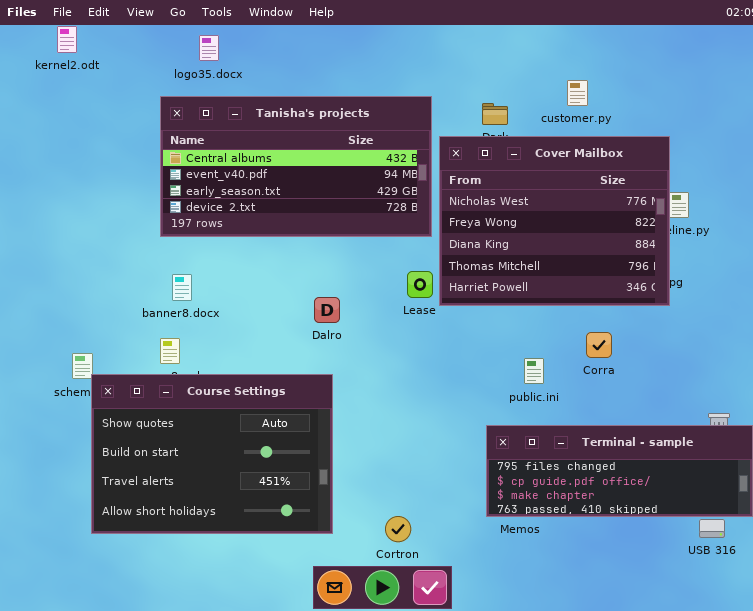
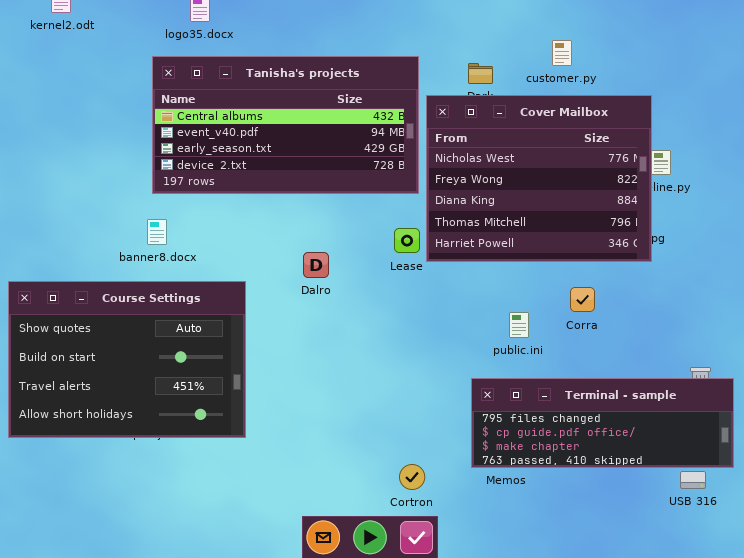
banner8.docx: [172,274,192,301] -> [147,219,167,245], moved
Course Settings: [91,374,333,534] -> [8,281,246,438], moved
Cortron: [385,516,411,542] -> [399,464,425,490], moved

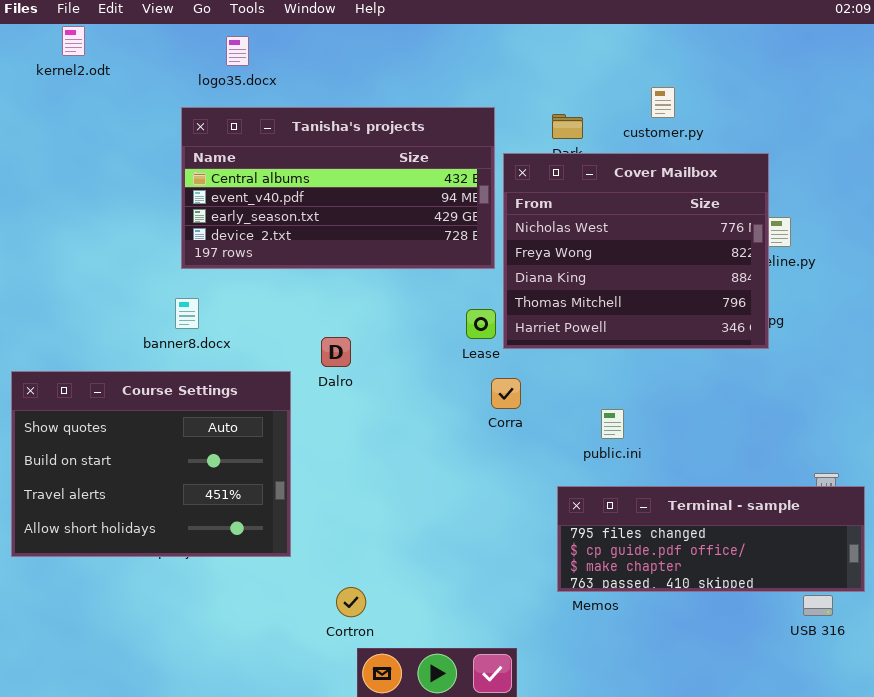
Dalro: [303,252,329,278] -> [321,337,351,367], moved
Corra: [570,287,595,312] -> [491,378,521,409], moved
Cortron: [399,464,425,490] -> [336,587,366,617], moved

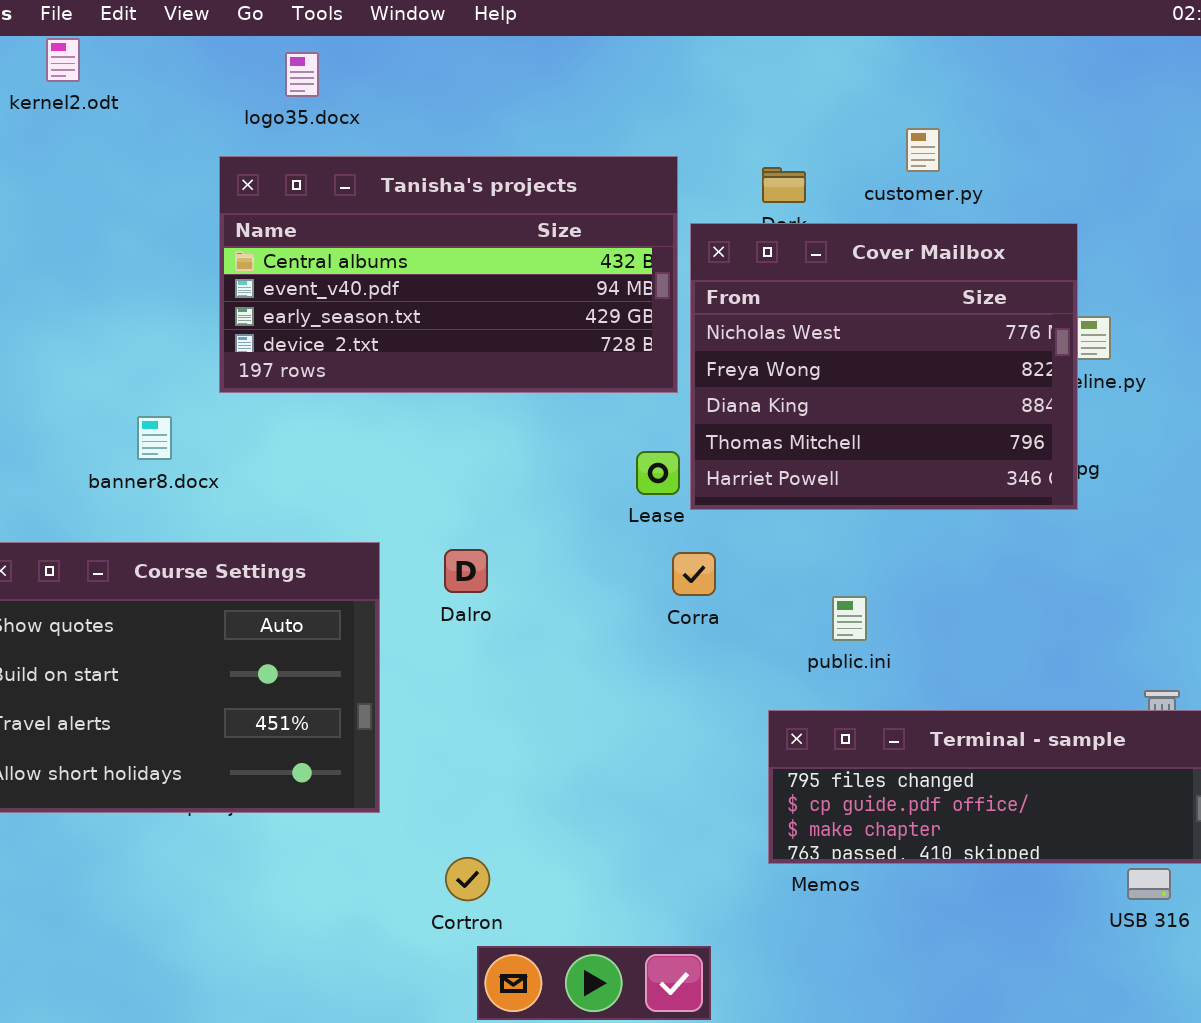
banner8.docx: [175,298,199,329] -> [137,416,172,460], moved
Dalro: [321,337,351,367] -> [444,549,488,593], moved

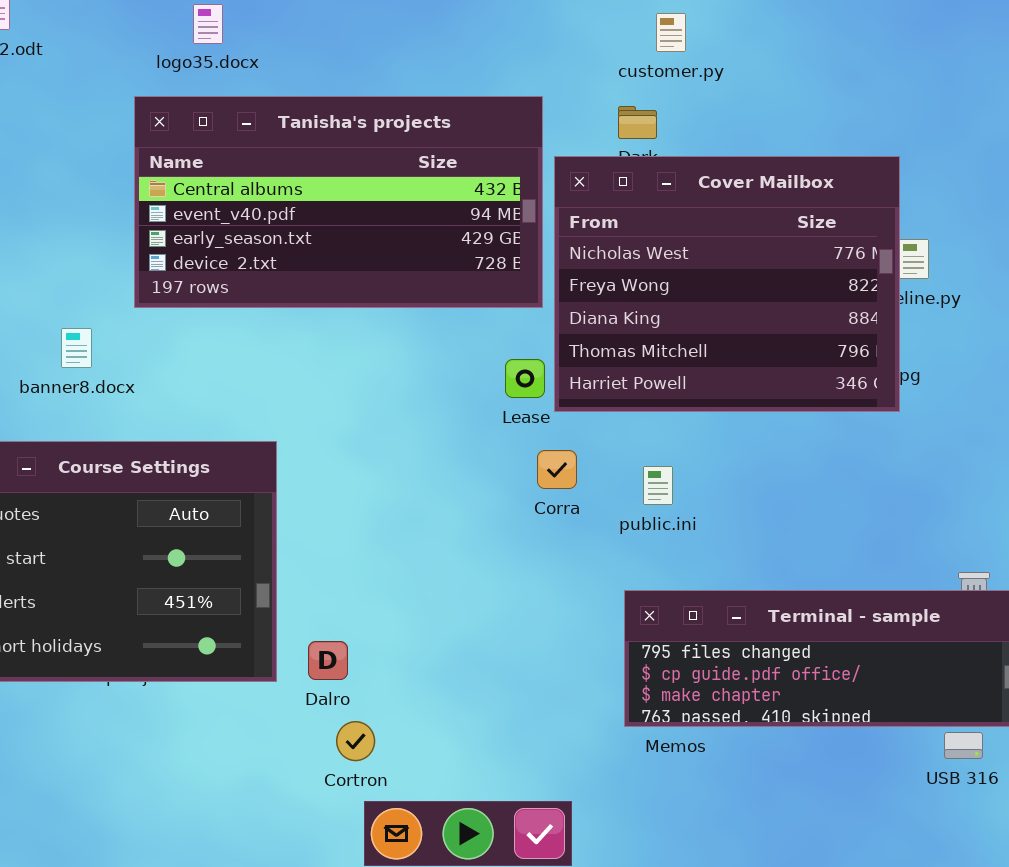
customer.py: [906,128,940,172] -> [656,13,686,52], moved
Dalro: [444,549,488,593] -> [308,641,348,680], moved
public.ini: [832,596,867,641] -> [643,466,673,505], moved

